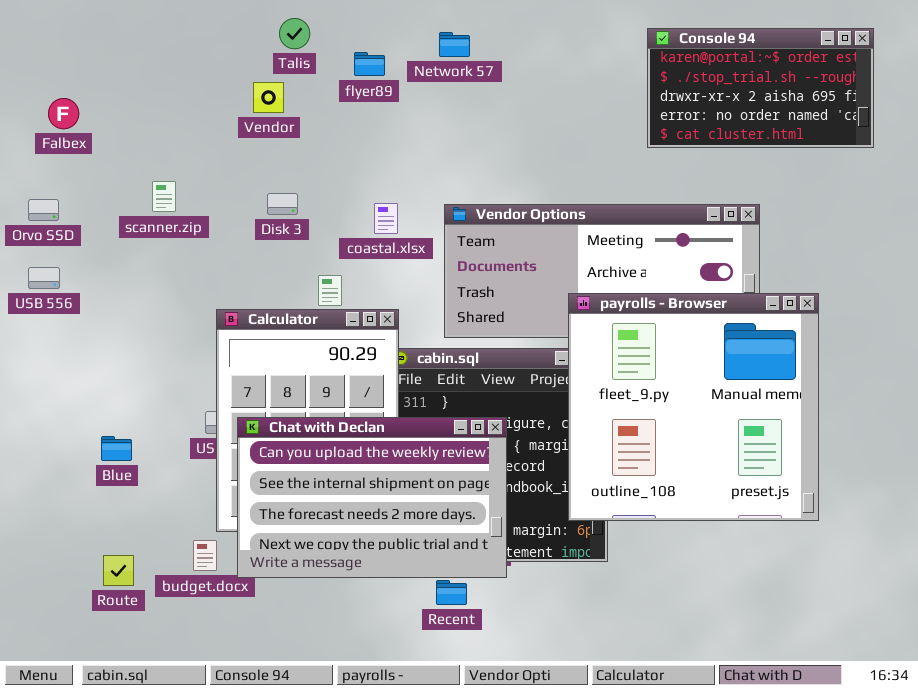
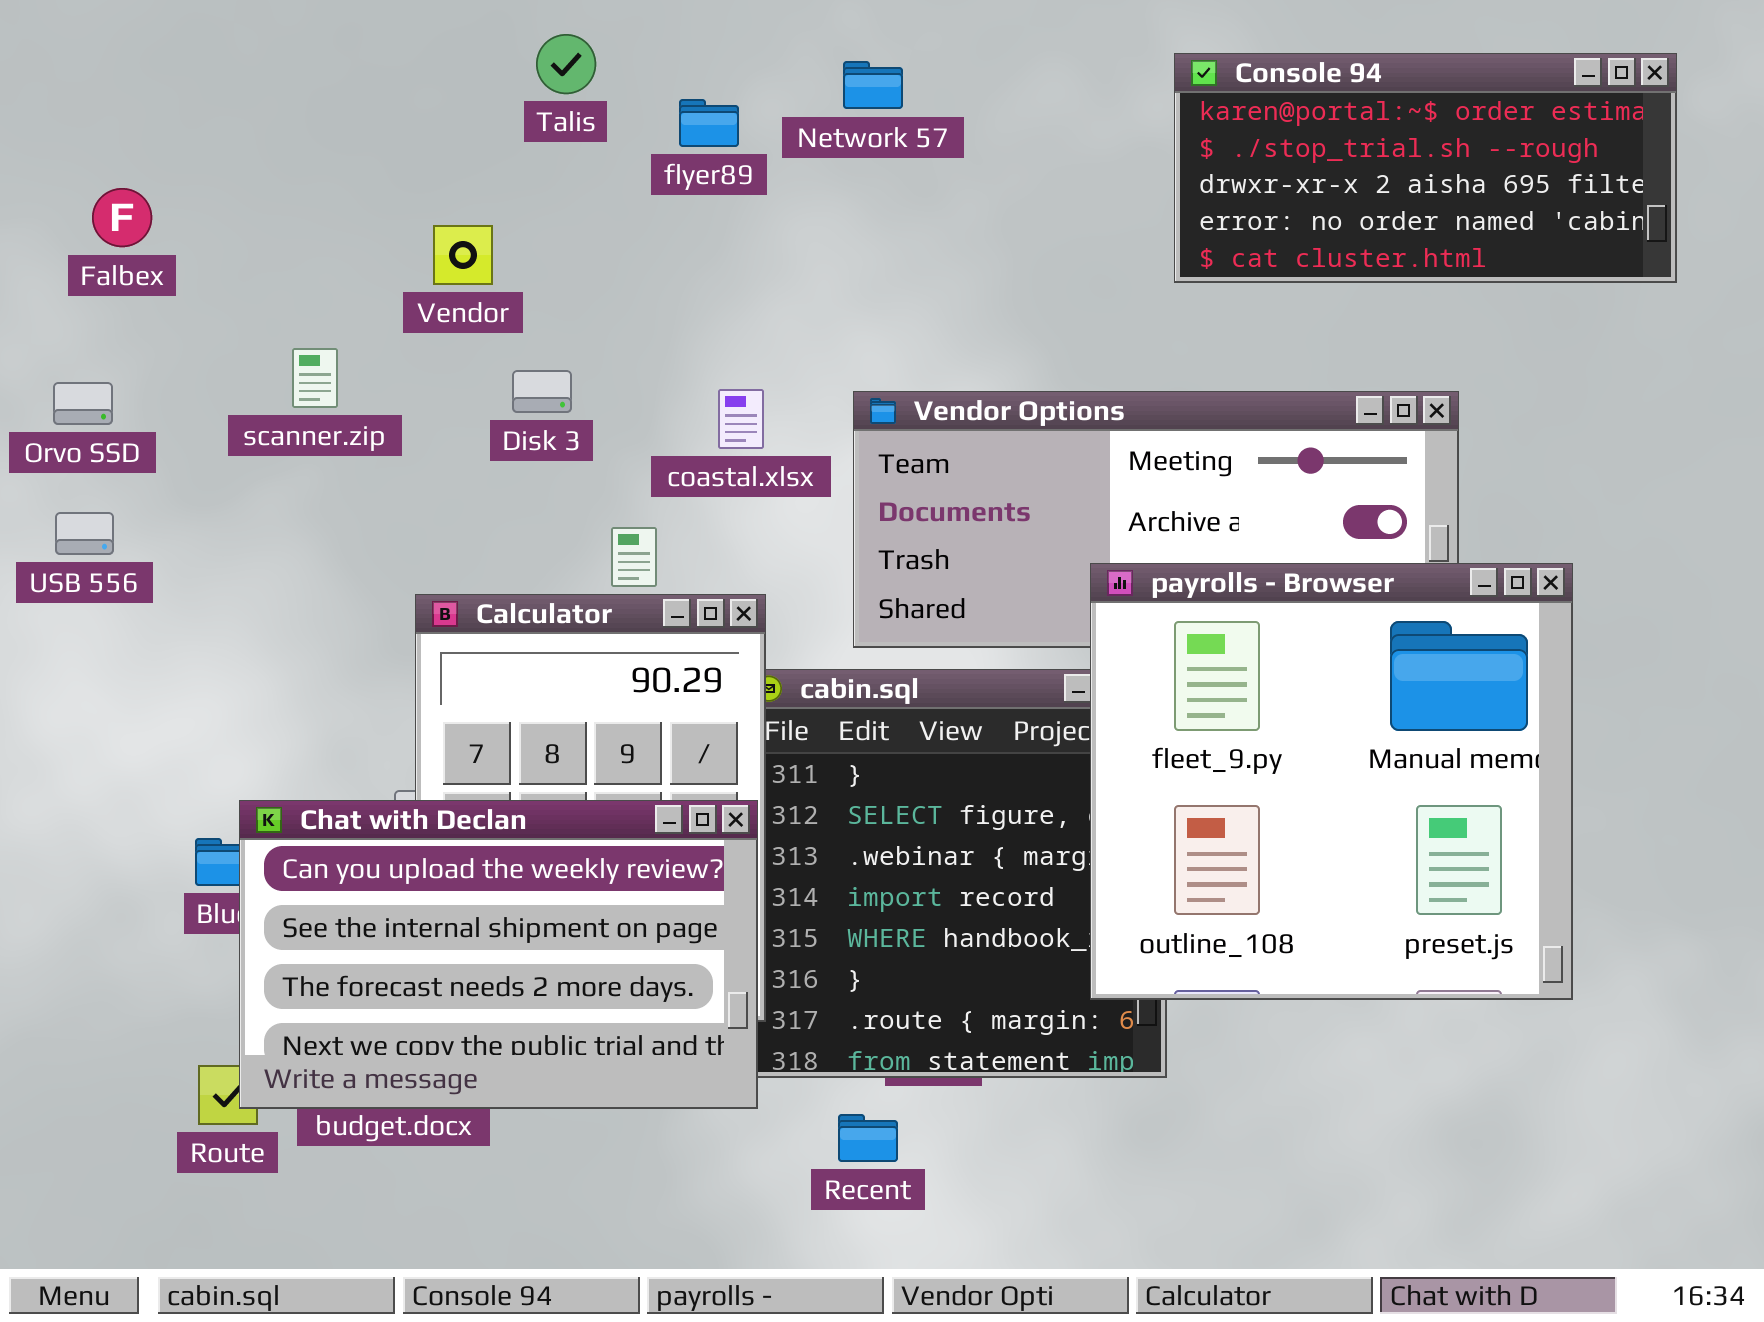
Console 94: [647,28,874,148] -> [1174,53,1677,283], resized
Vendor: [253,82,284,113] -> [433,225,493,285], moved
Chat with Declan: [237,417,507,578] -> [239,800,758,1109], moved

